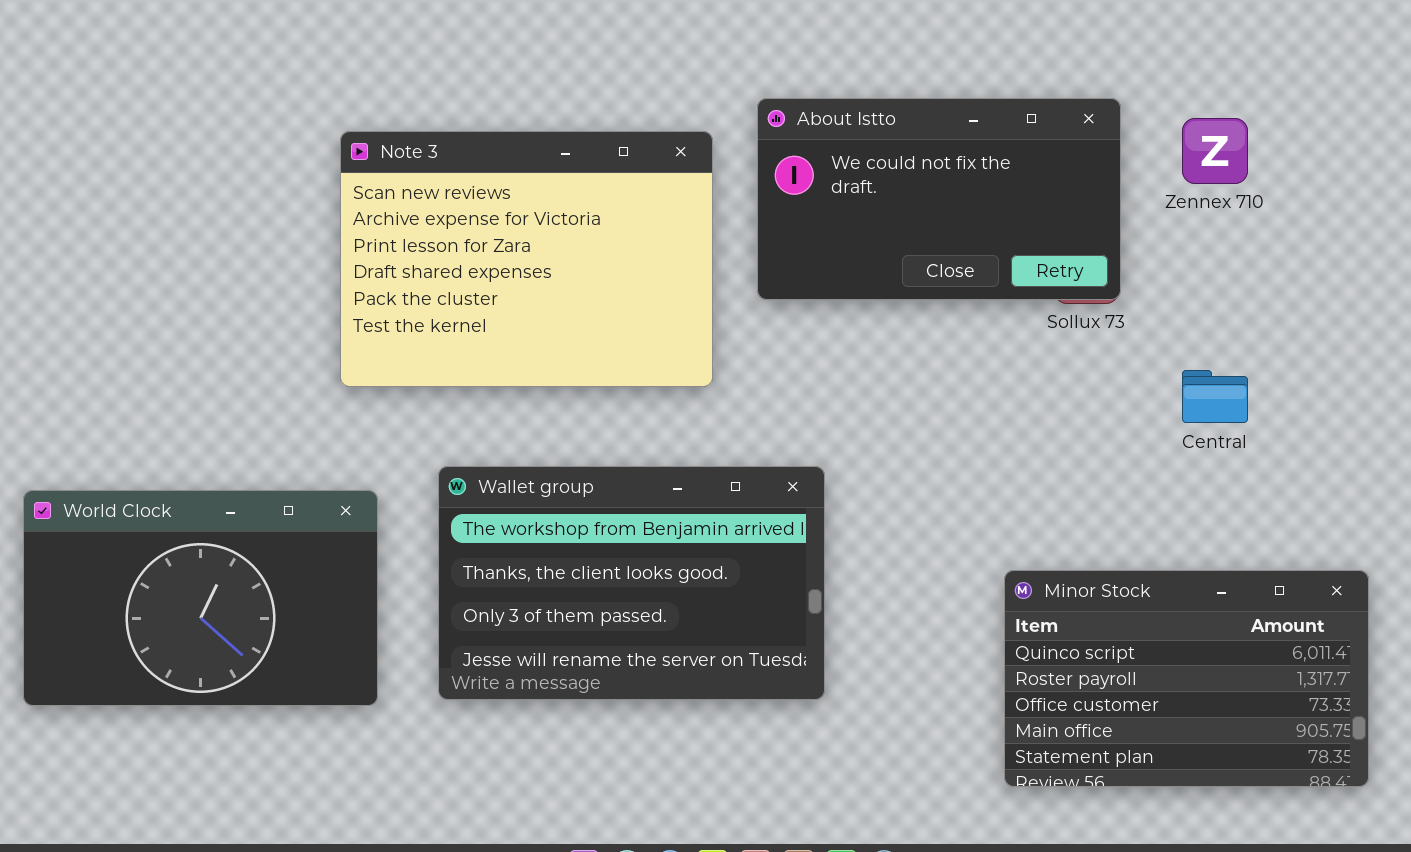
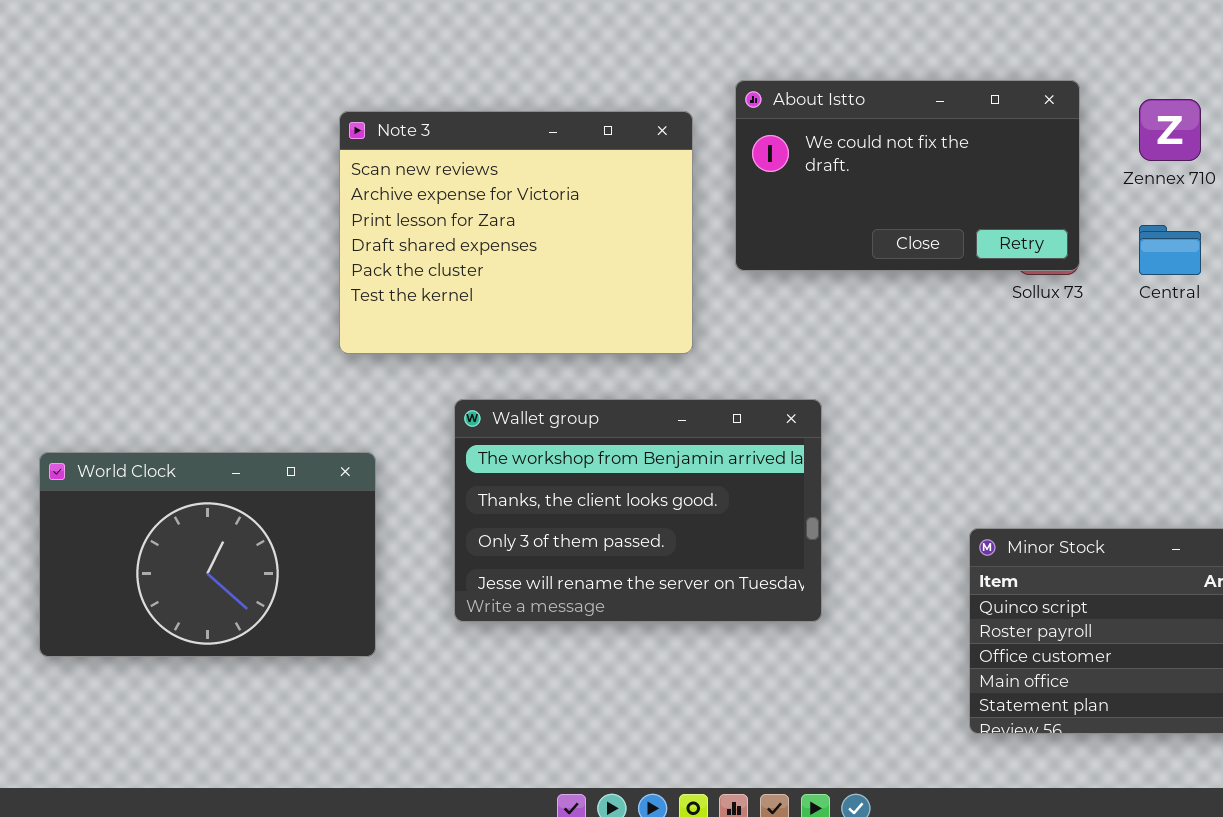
Central: [1182,370,1248,423] -> [1139,225,1201,275], moved
Wallet group: [438,466,825,700] -> [454,399,822,622], moved

